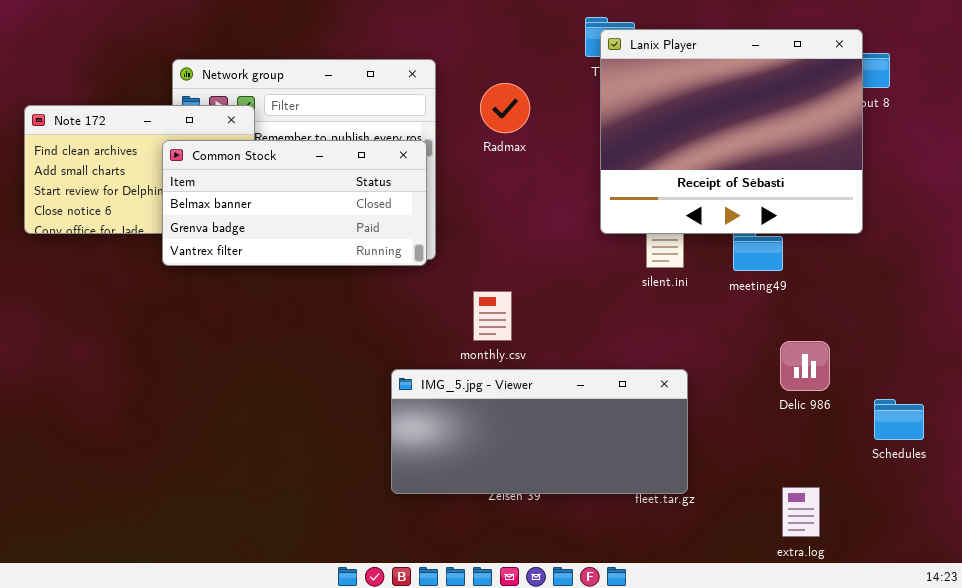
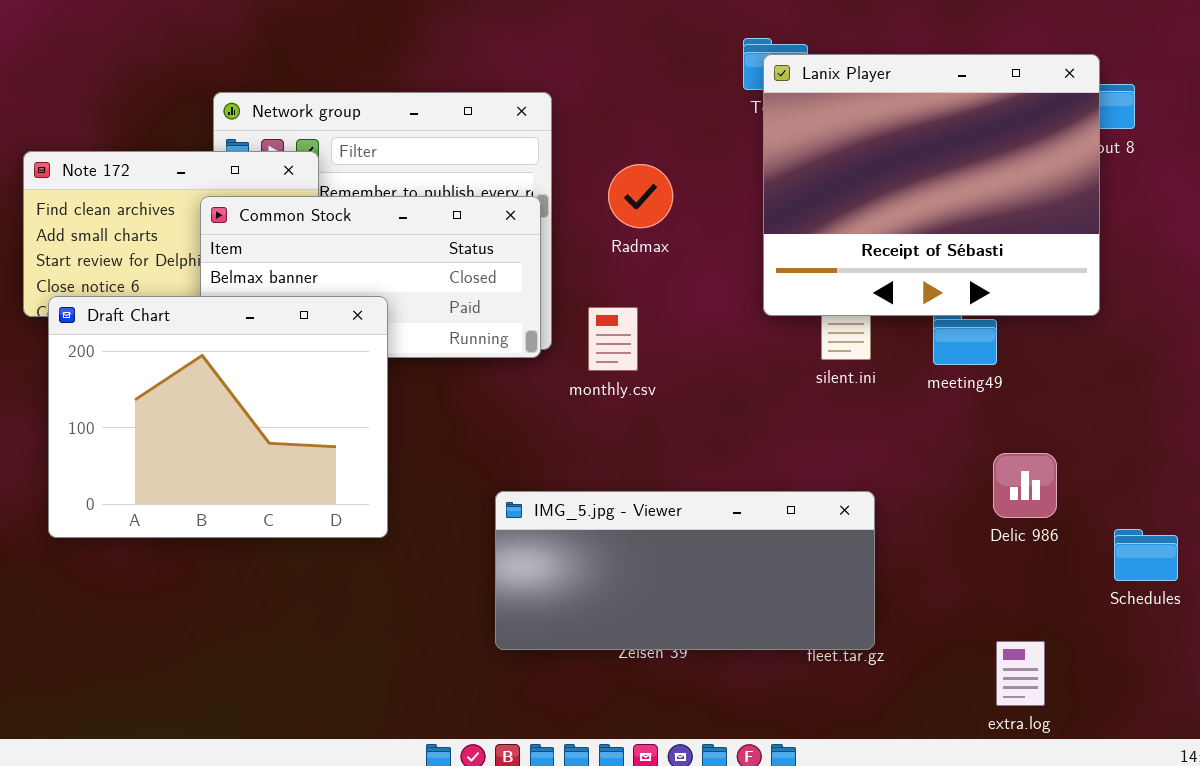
Radmax: [480,83,530,133] -> [608,164,673,228], moved
Draft Chart: none -> [48,296,388,538], opened
monthly.csv: [473,291,512,341] -> [588,307,638,371], moved

